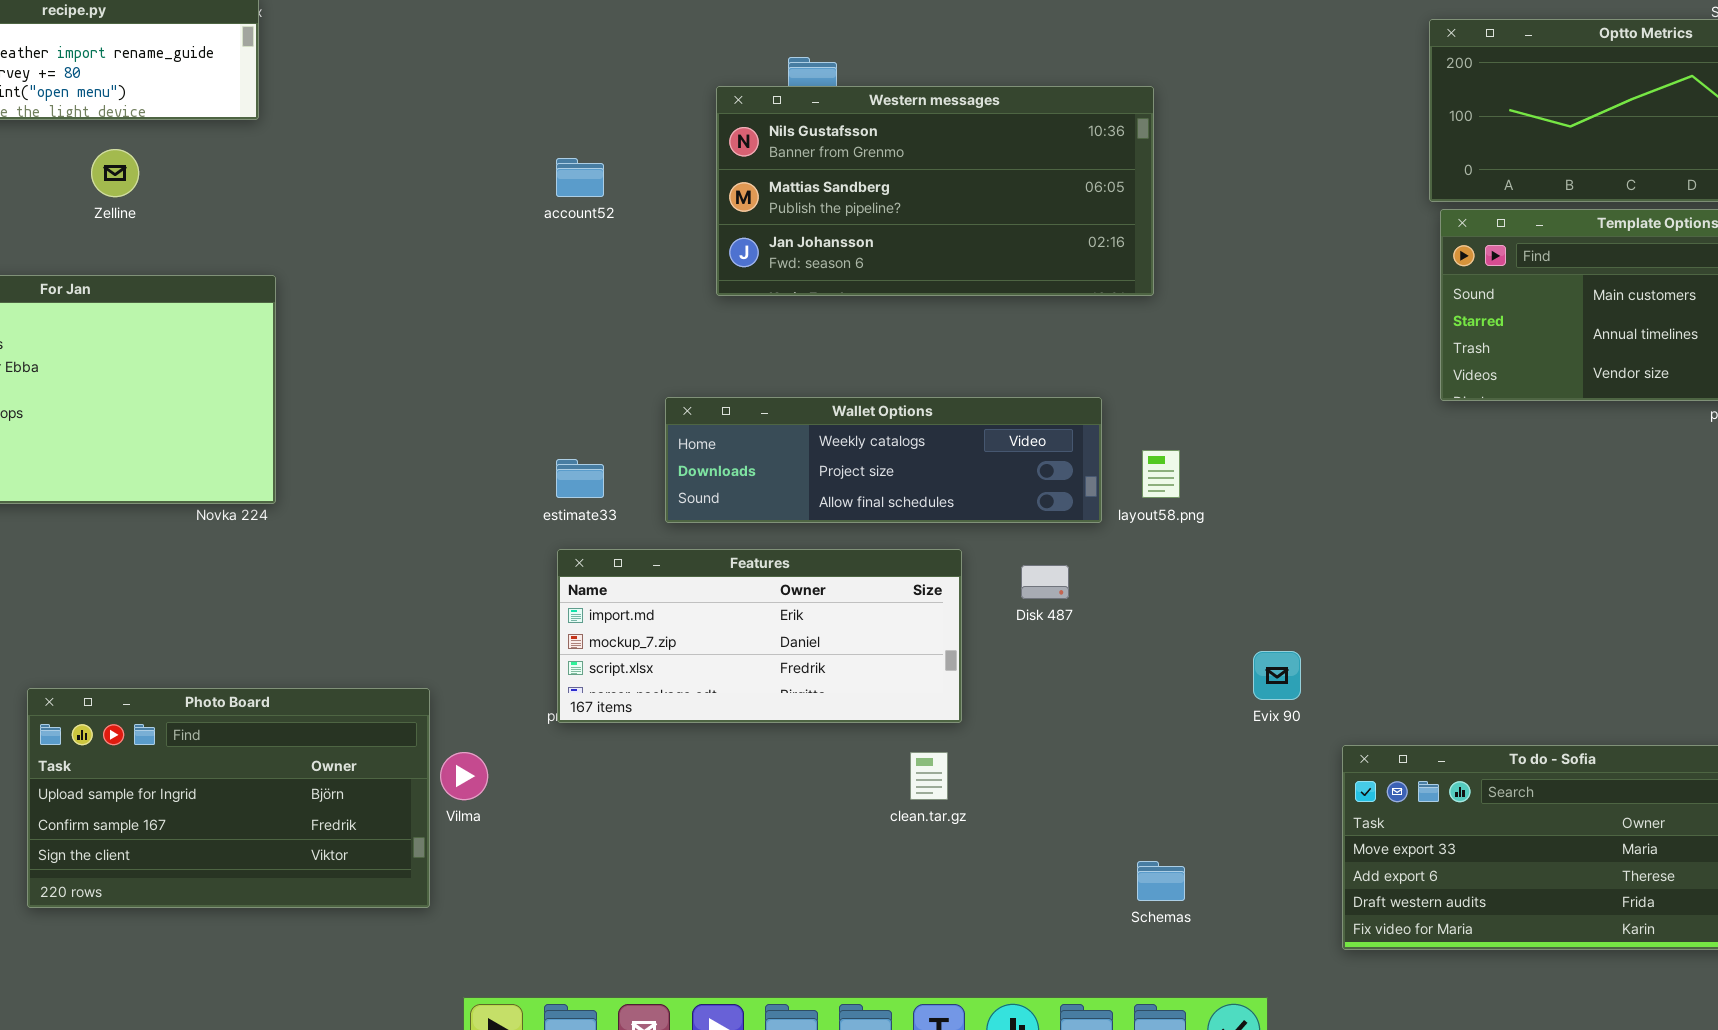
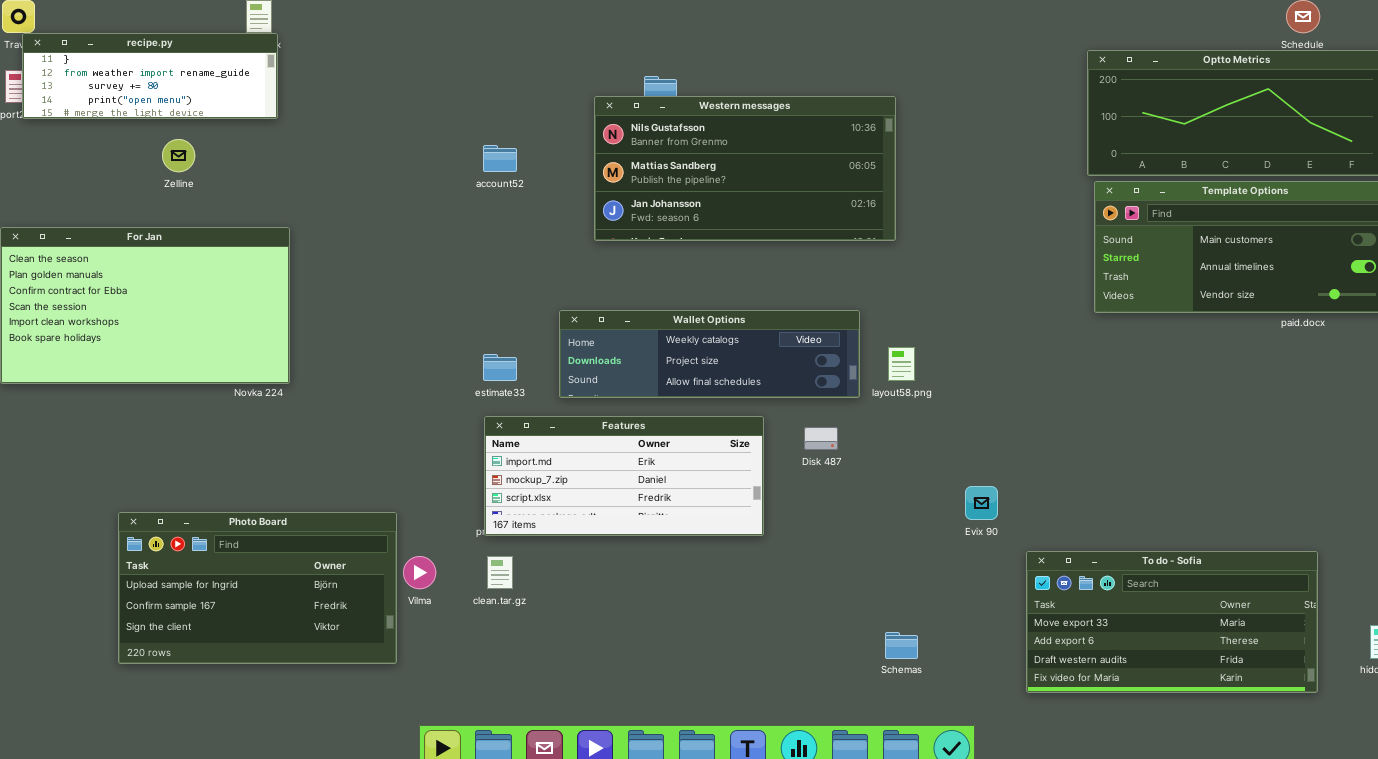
clean.tar.gz: [910,752,948,800] -> [487,556,513,589], moved

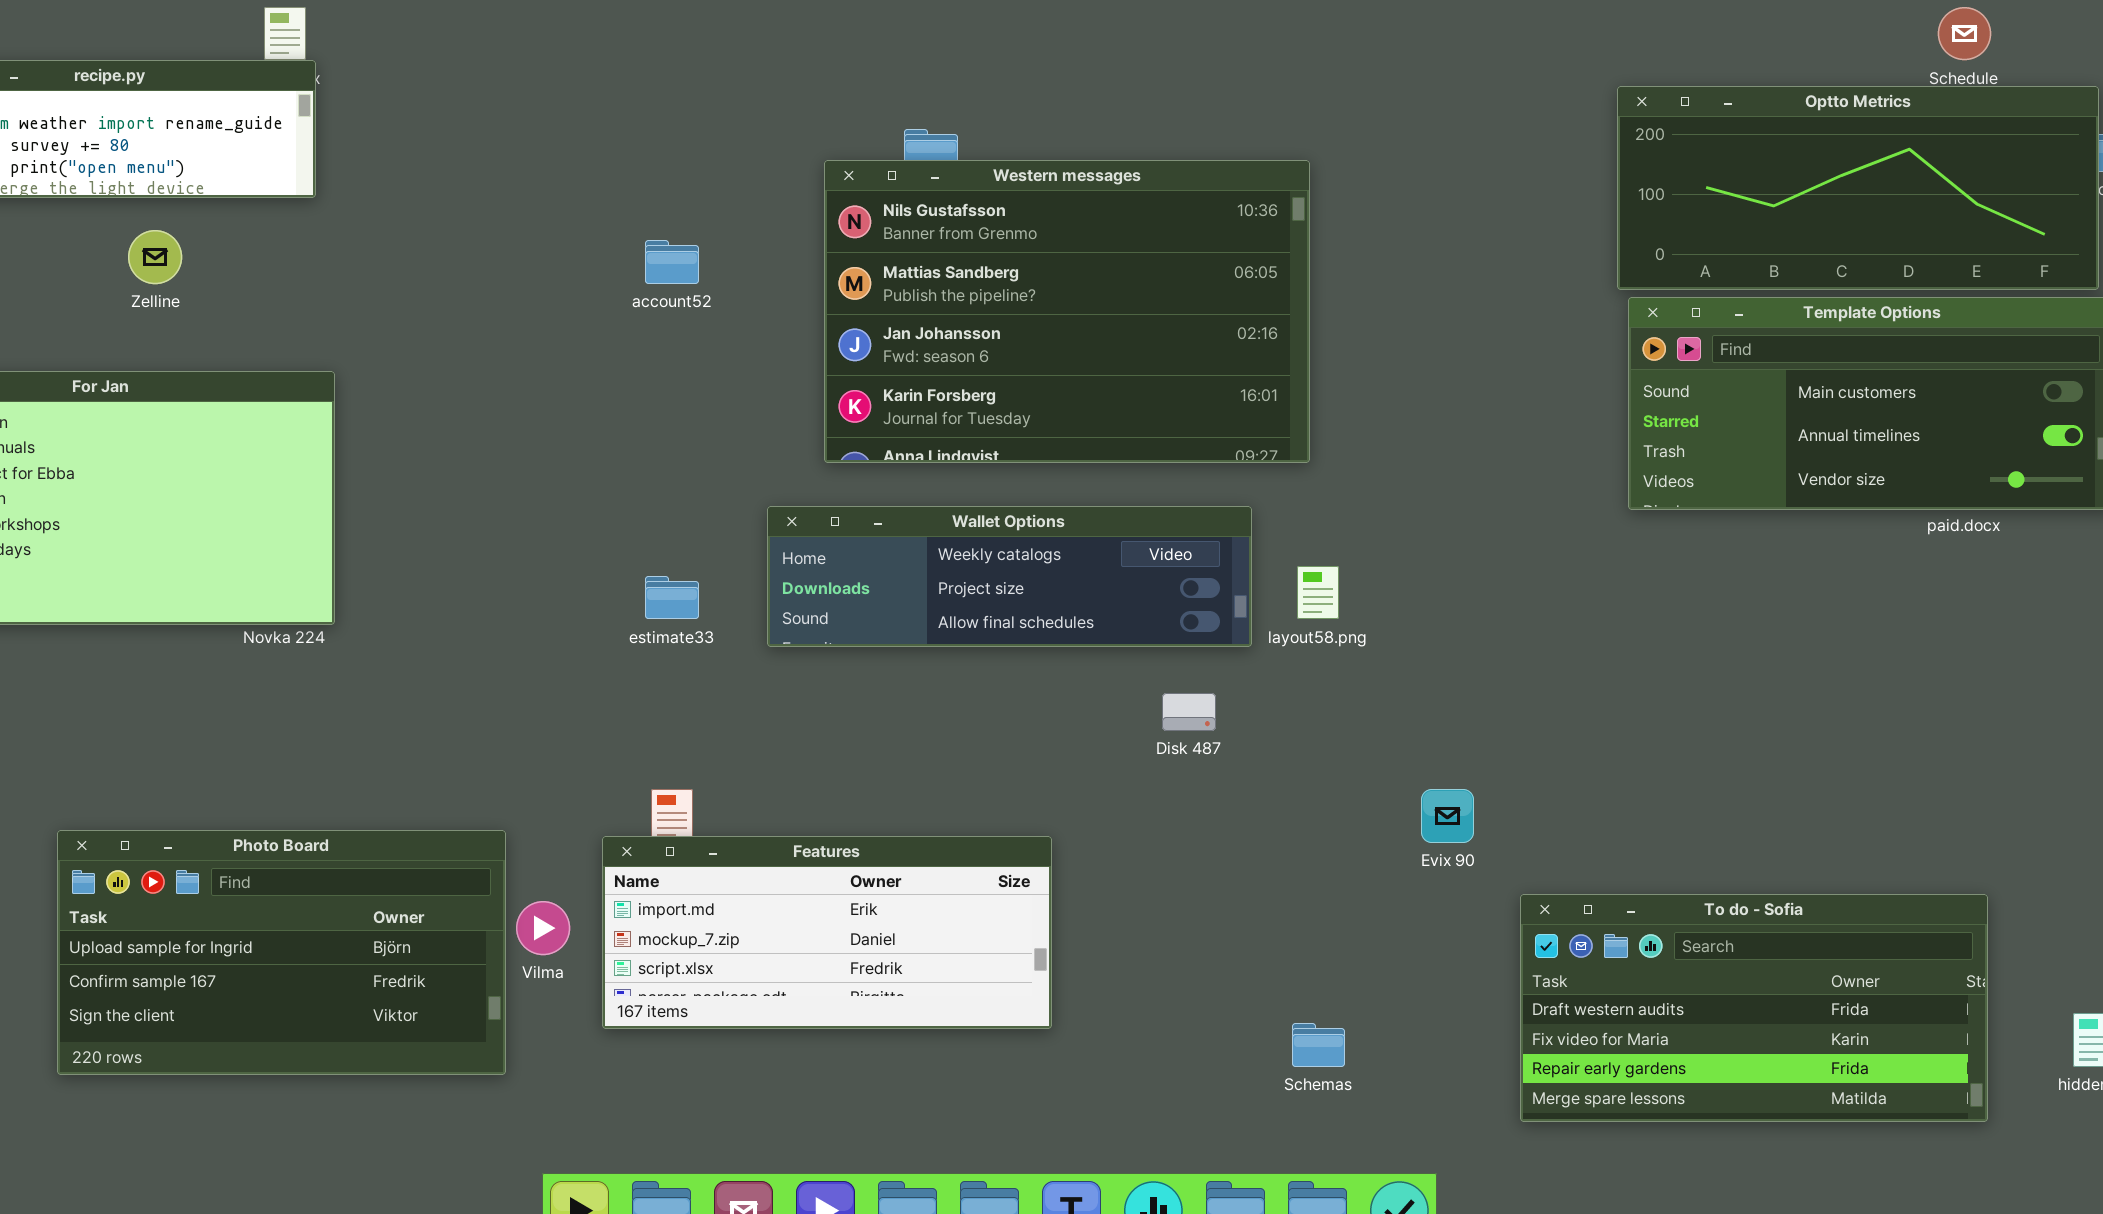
Western messages: [594,96,896,241] -> [824,160,1310,463], resized
Features: [484,416,764,536] -> [602,836,1052,1029], moved
To do - Sofia: [1026,551,1318,693] -> [1520,894,1988,1122], scrolled down 2 rows

